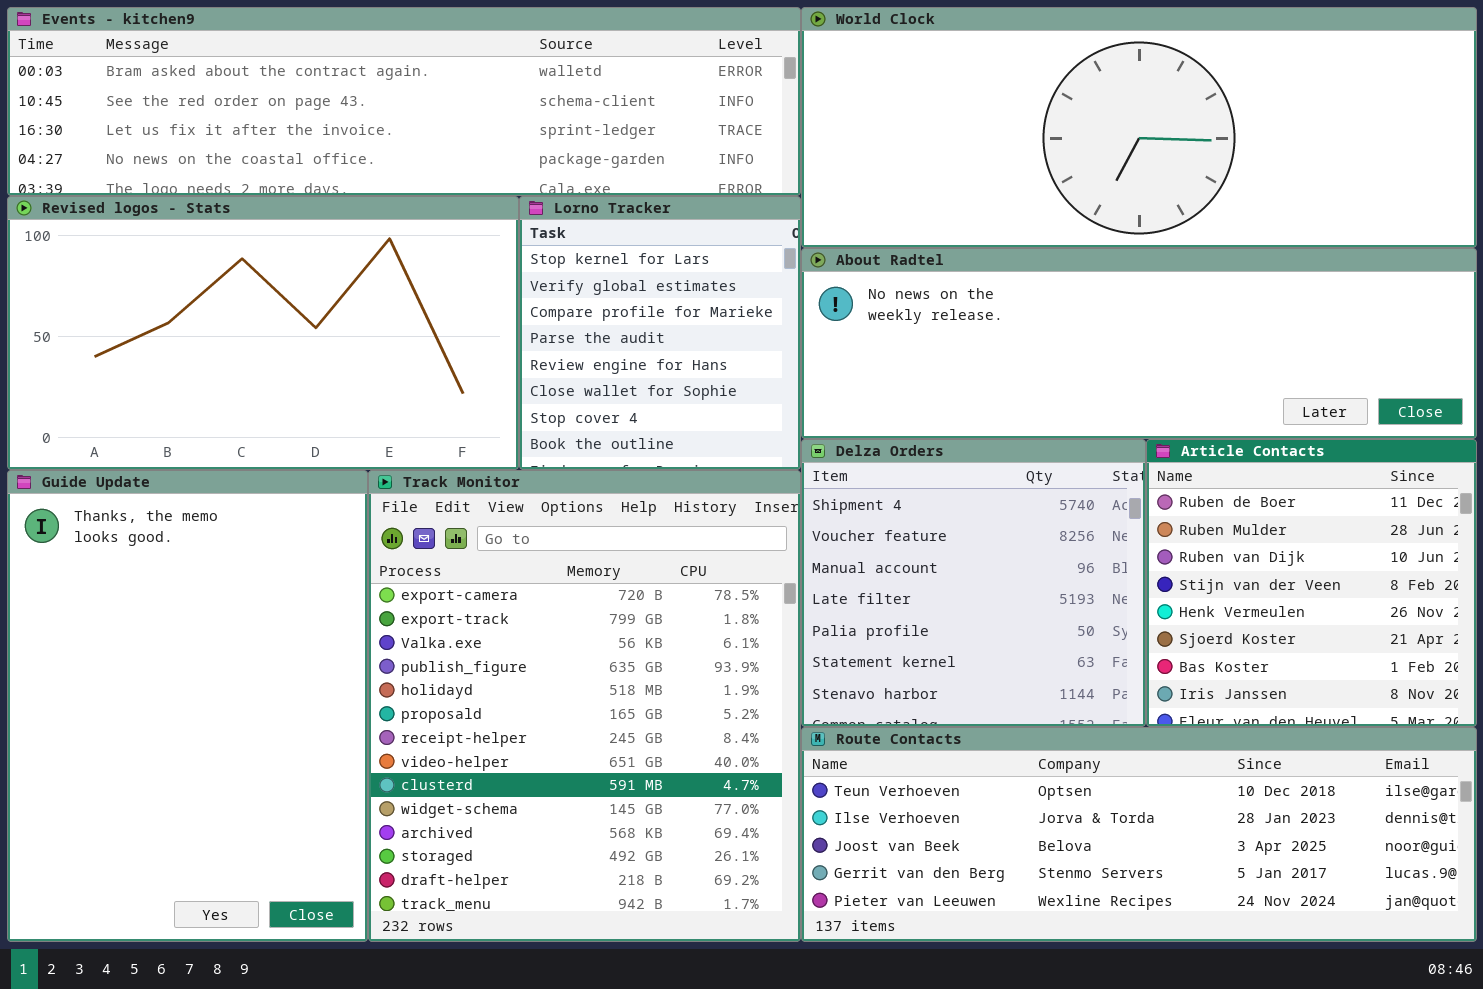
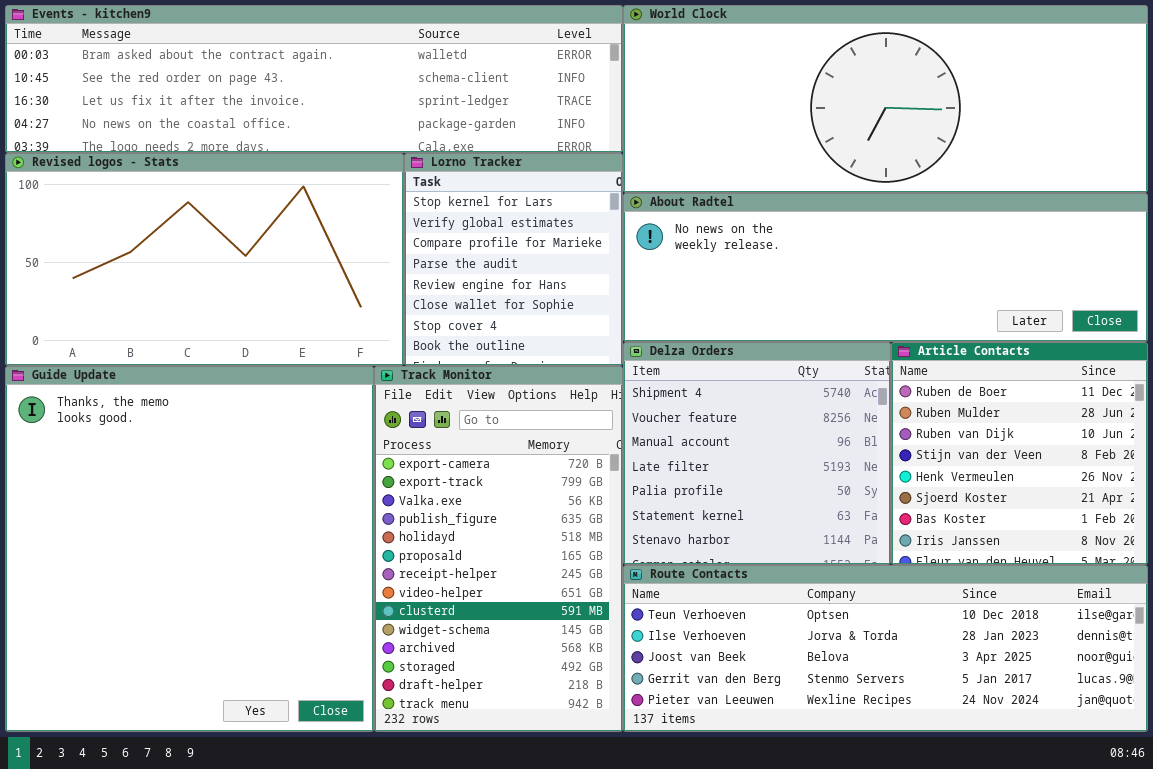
Guide Update: [7,470,368,942] -> [5,366,374,732], resized
Track Monitor: [368,470,801,942] -> [374,366,623,732], resized

